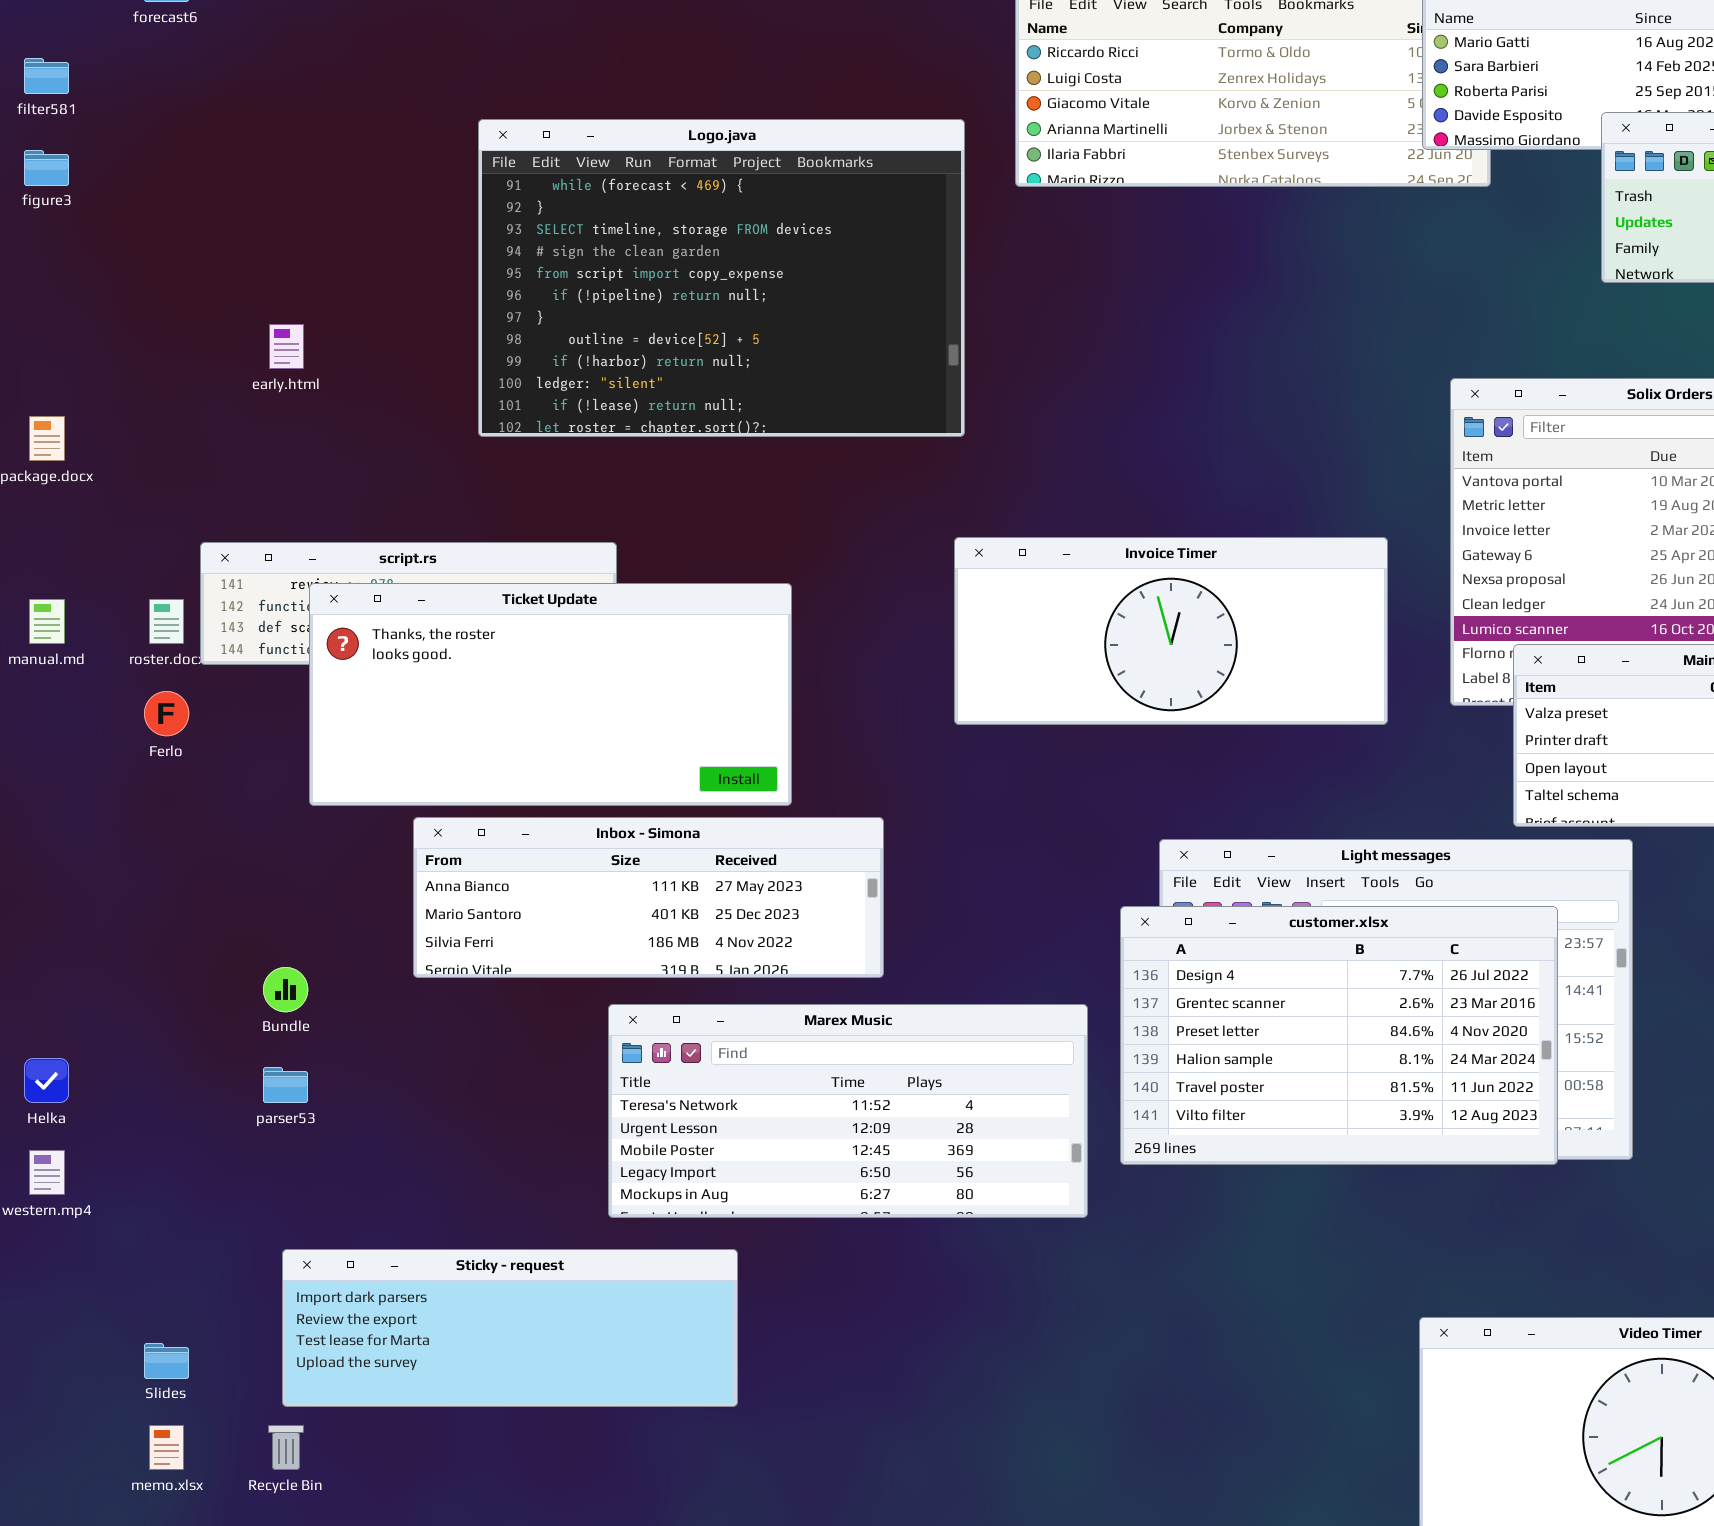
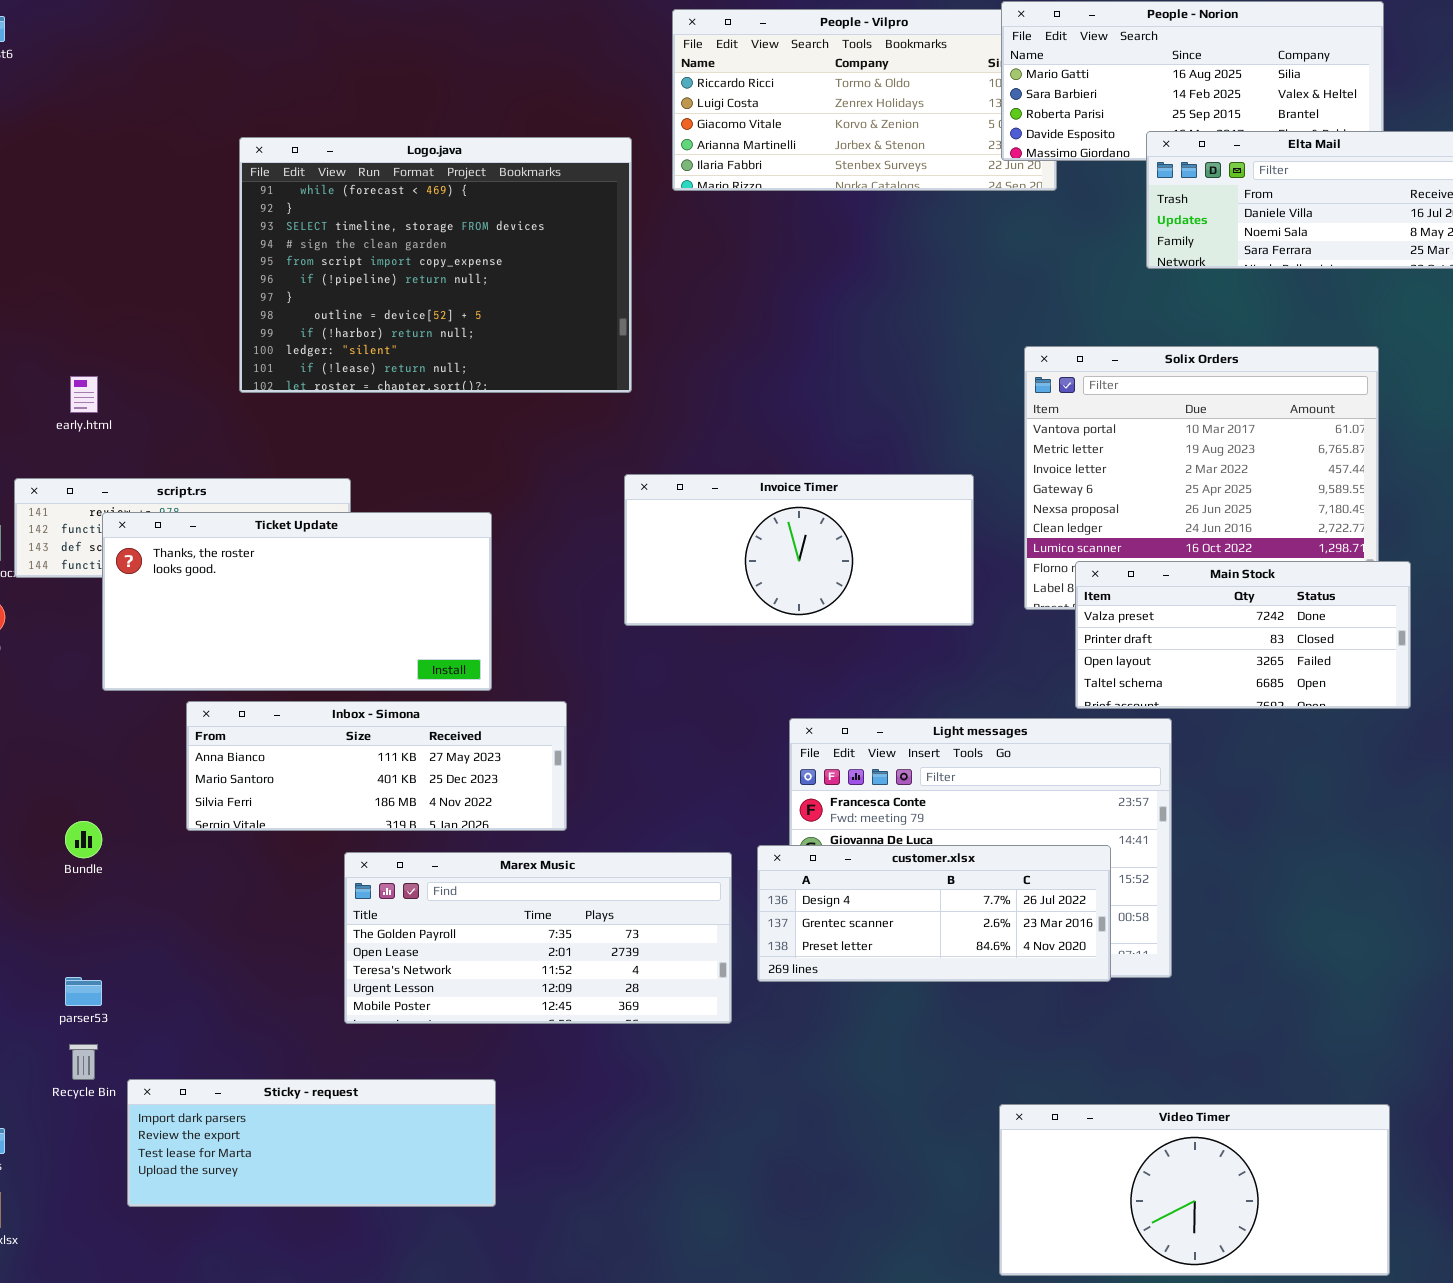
early.html: [269,324,304,369] -> [70,376,98,413], moved
customer.xlsx: [1120,906,1558,1165] -> [757,845,1111,982], resized
Marex Music: [608,1004,1088,1218] -> [344,852,732,1024], scrolled up 2 rows
parser53: [263,1067,308,1103] -> [65,977,102,1006], moved
Sticky - request: [282,1249,738,1407] -> [127,1079,496,1207], moved
Recycle Bin: [268,1425,304,1470] -> [69,1044,98,1080], moved

